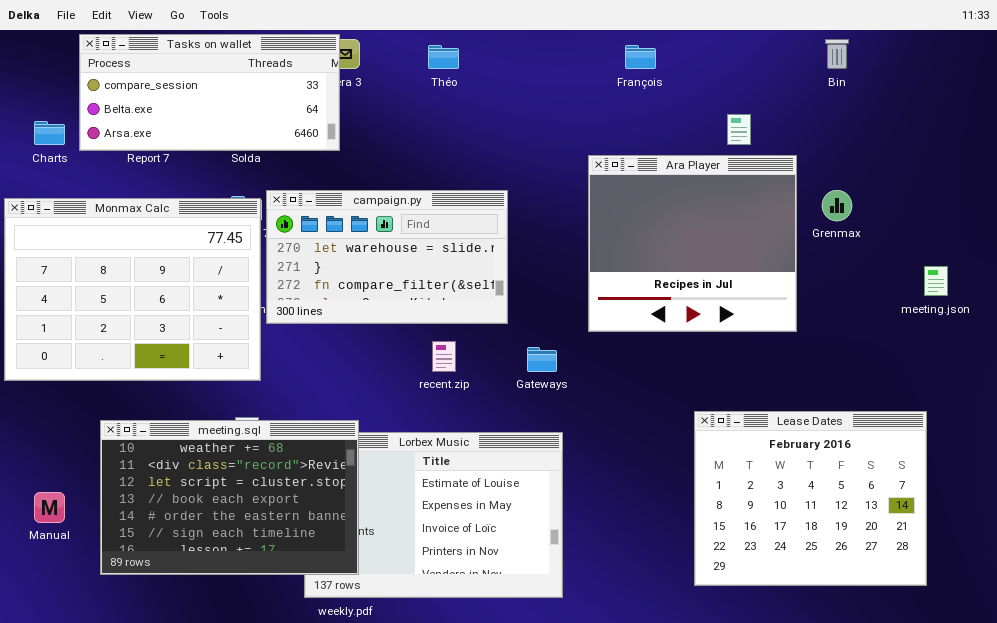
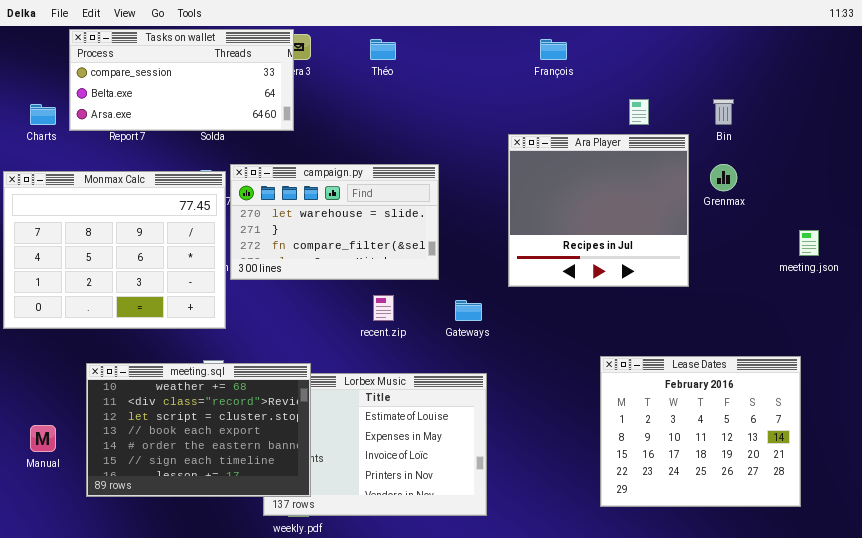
Bin: [825,39,849,69] -> [713,99,734,125], moved

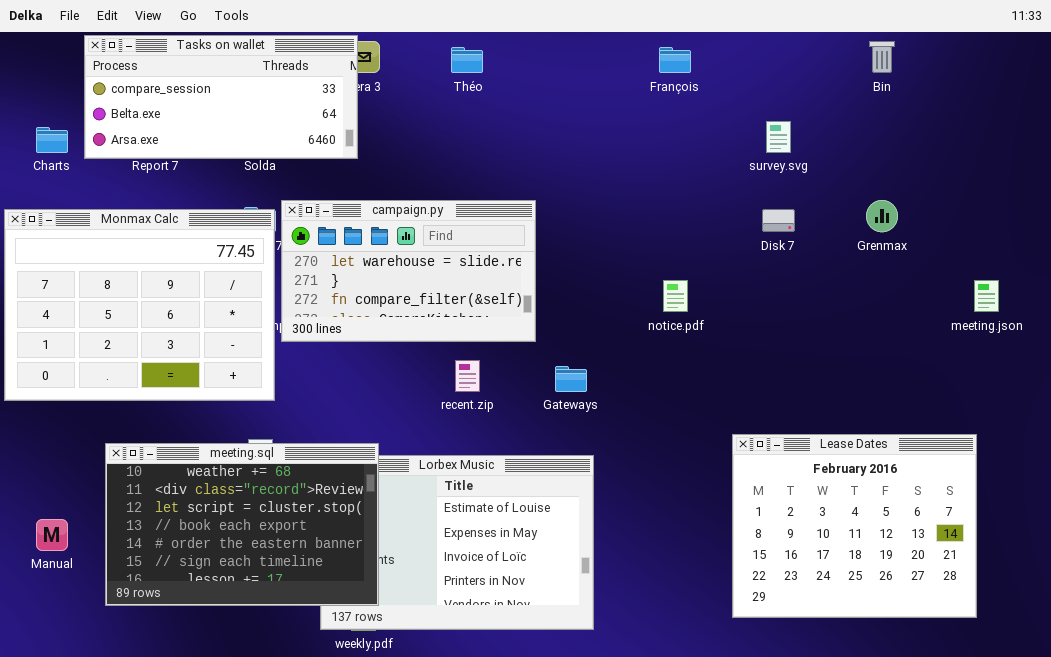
Bin: [713,99,734,125] -> [869,41,895,73], moved
Ara Player: [508,134,689,287] -> none, closed

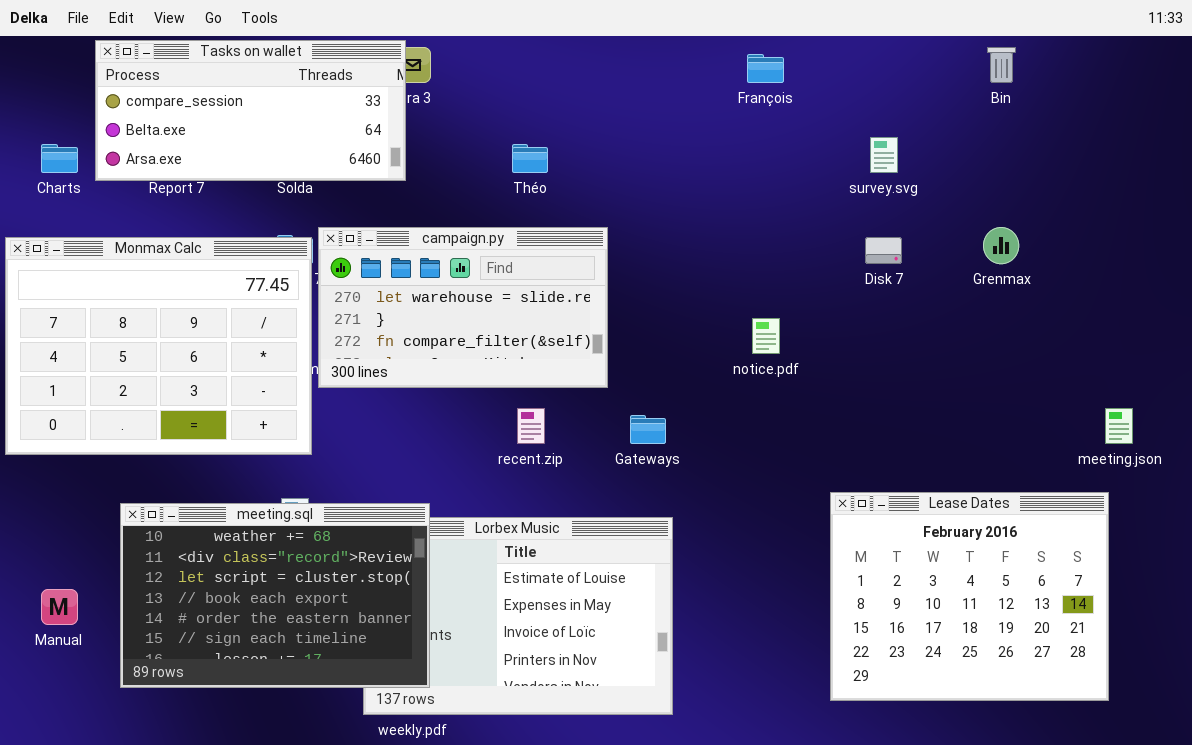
Théo: [451,47,483,73] -> [512,144,548,173], moved
meeting.json: [974,280,999,312] -> [1105,408,1133,444], moved

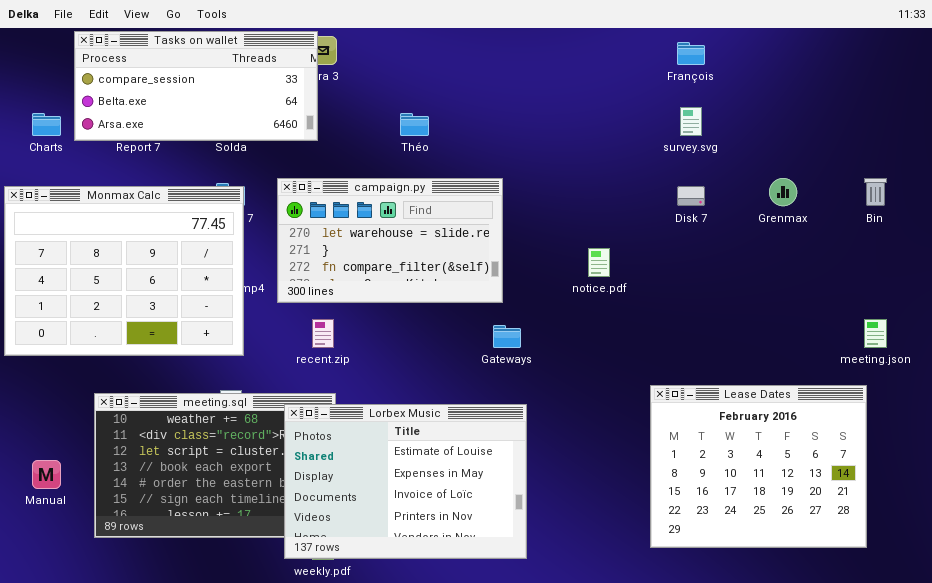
Bin: [987,47,1016,83] -> [864,178,887,206], moved
François: [747,54,784,83] -> [677,42,705,65], moved
campaign.py: [318,227,608,388] -> [277,178,503,303], moved
recent.zip: [517,408,545,444] -> [312,319,334,348], moved
Lorbex Music: [363,517,673,715] -> [284,404,527,559], raised

